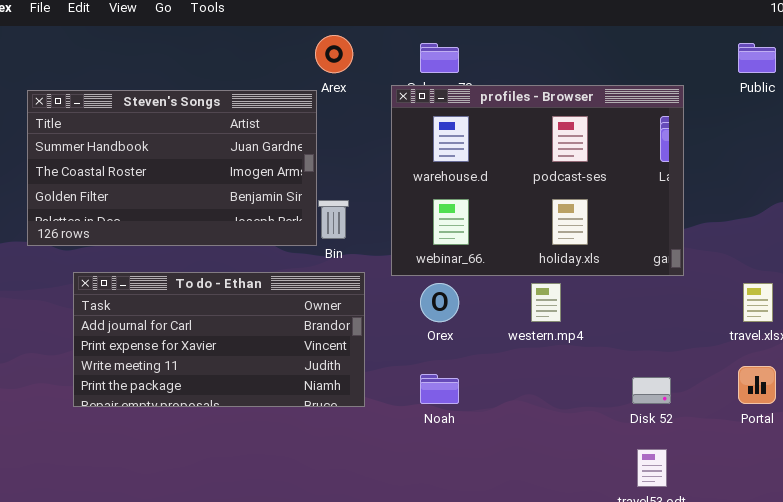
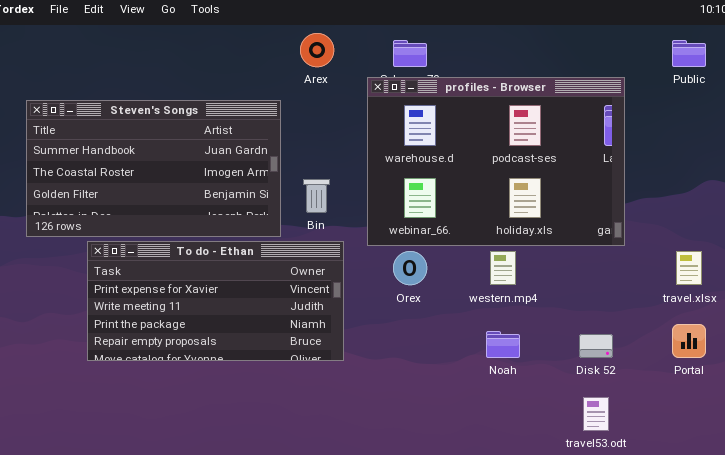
Steven's Songs: [27,90,317,246] -> [26,100,281,237], moved
To do - Ethan: [73,272,365,407] -> [87,241,344,361], scrolled down 1 row
Noah: [420,374,459,404] -> [486,331,520,358], moved

